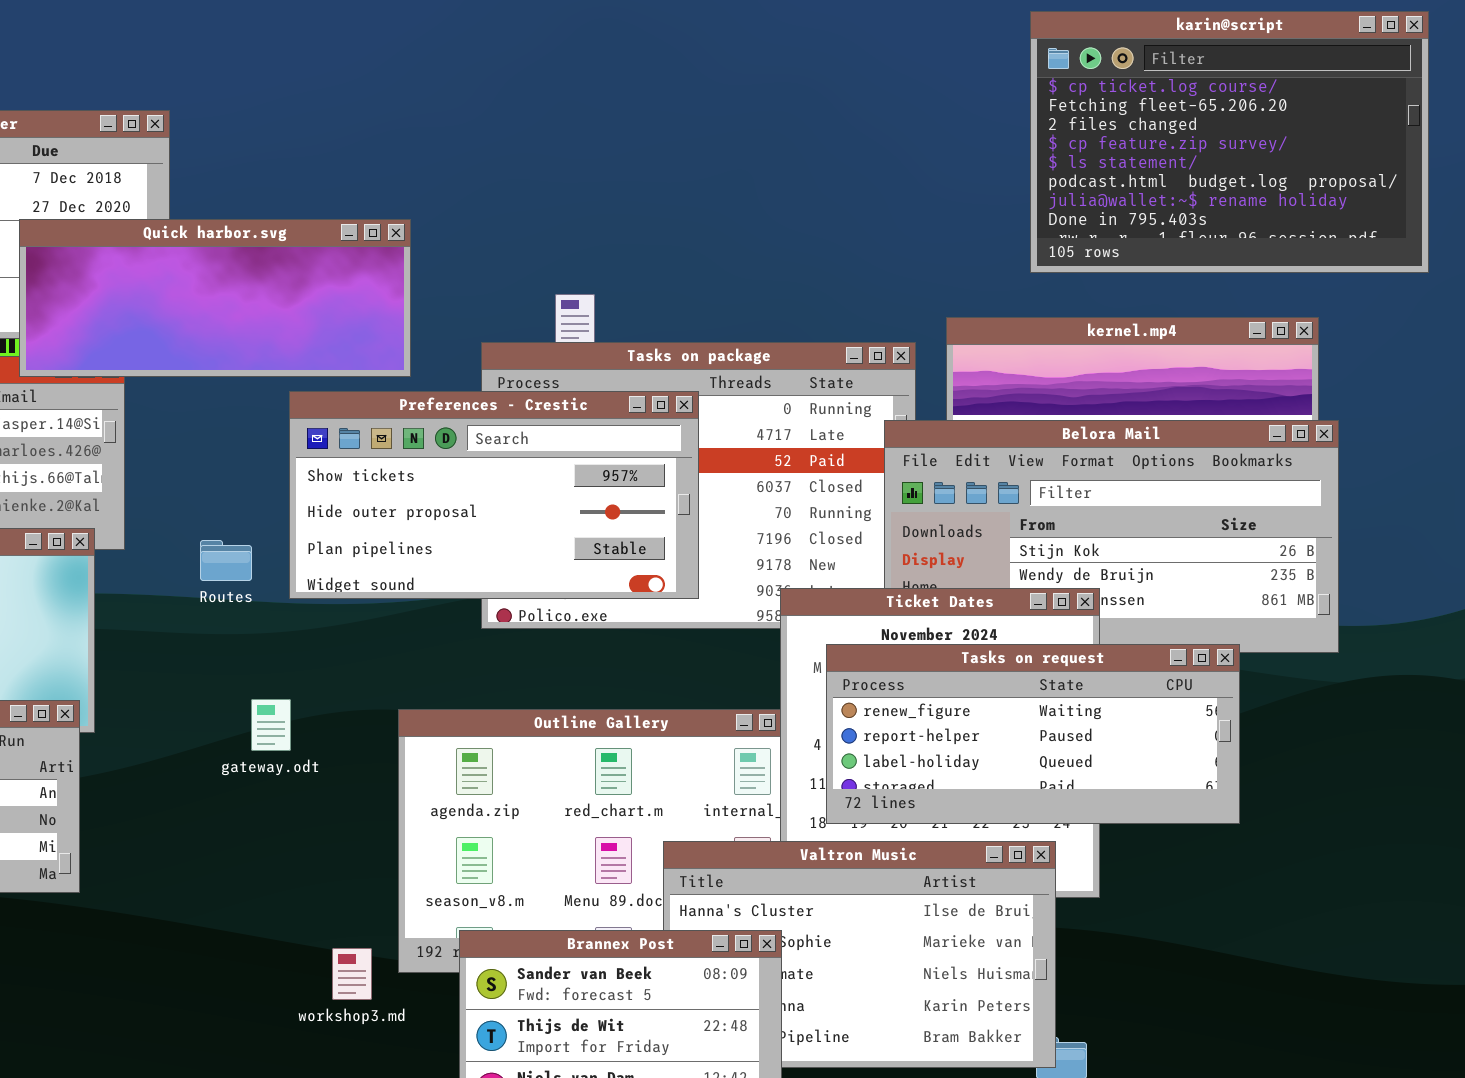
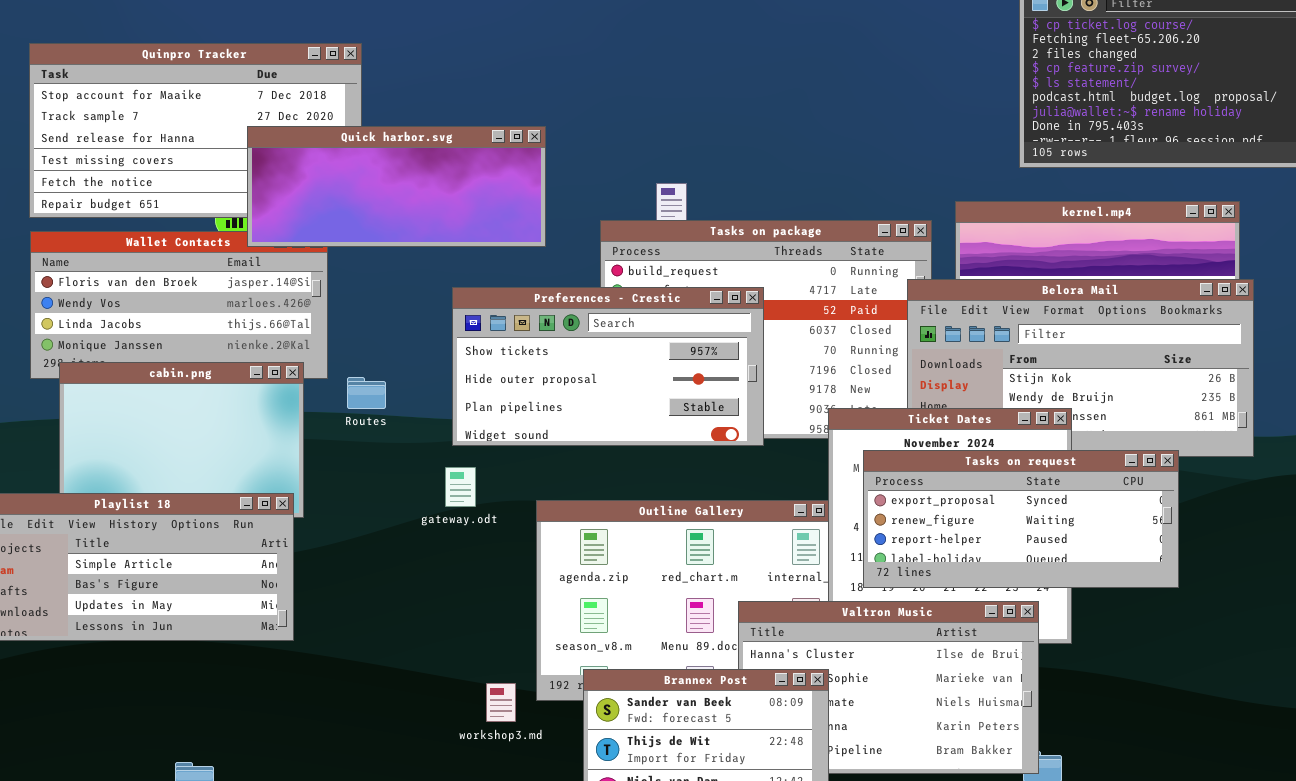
Preferences - Crestic: [289,391,699,599] -> [452,287,764,446], moved
Routes: [200,540,252,581] -> [347,377,386,409], moved
Tasks on request: [826,644,1240,824] -> [863,450,1179,588], scrolled up 1 row
gateway.odt: [251,699,291,751] -> [445,467,476,507], moved

